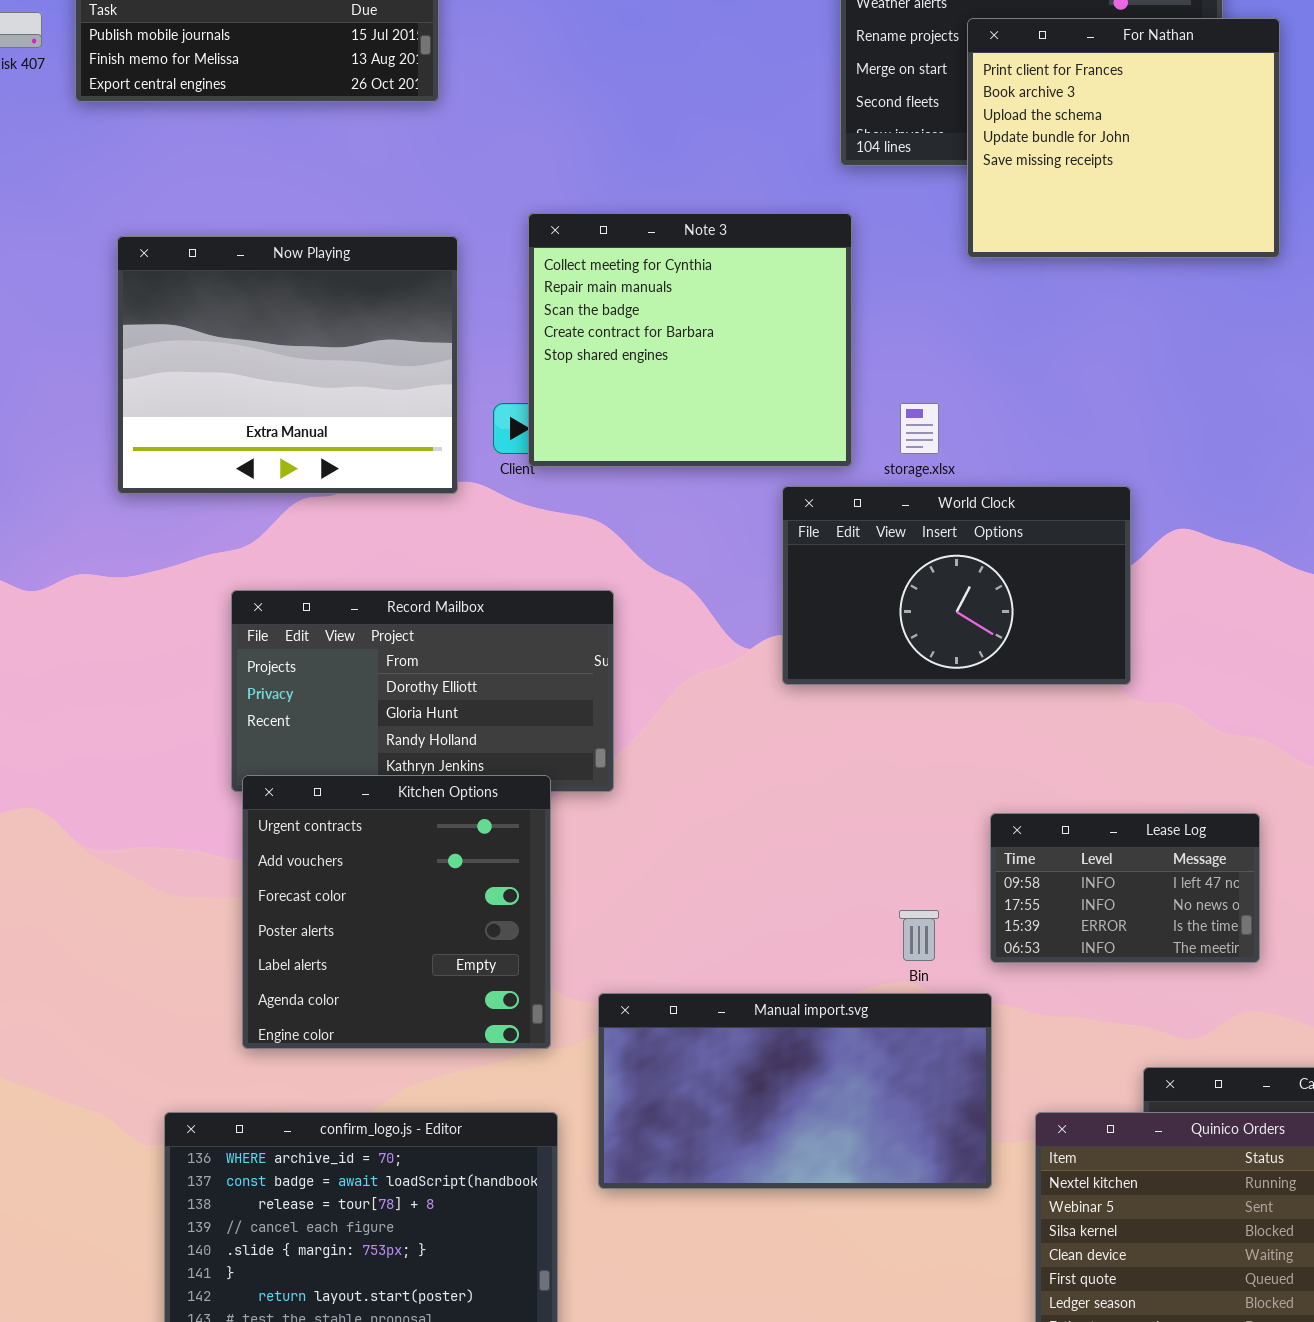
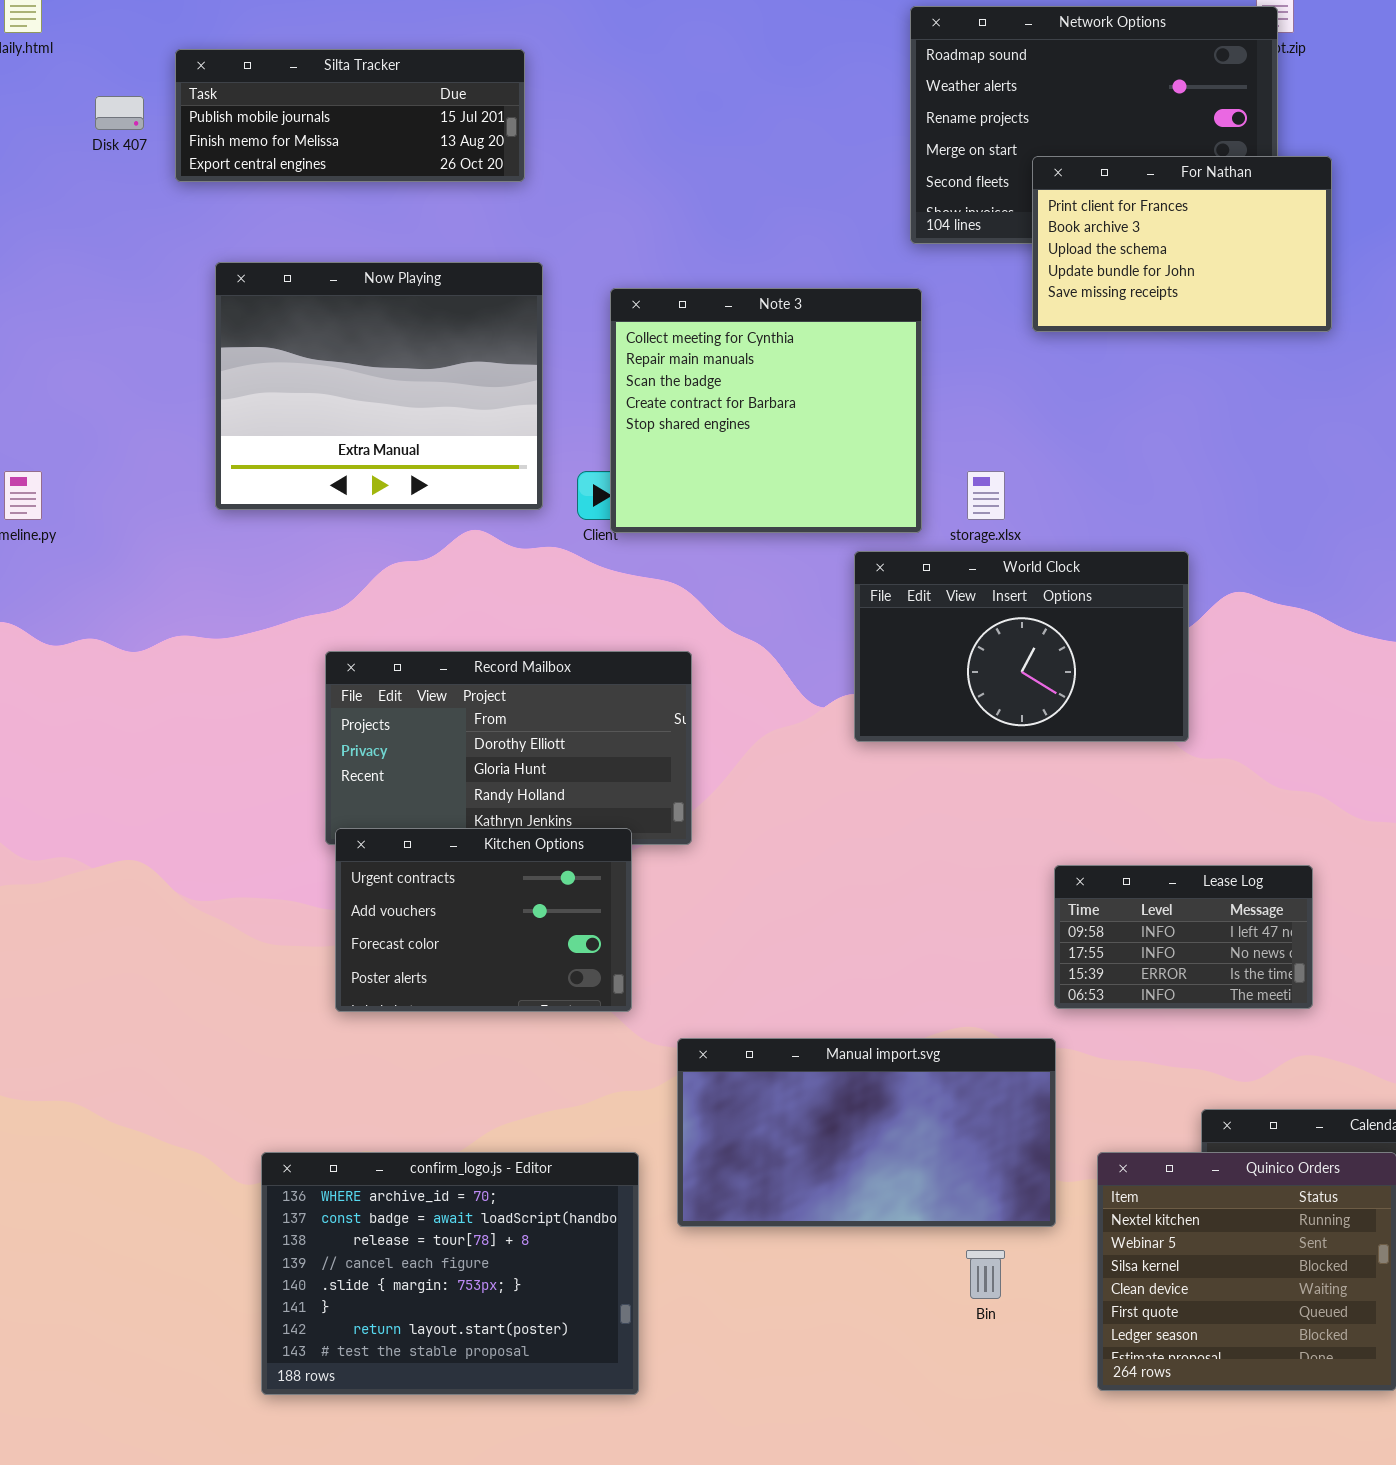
For Nathan: [967,18,1280,258] -> [1032,156,1332,332], resized
Now Playing: [117,236,458,494] -> [215,262,543,510], moved
Kitchen Options: [242,775,551,1049] -> [335,828,632,1012], resized
Bin: [899,910,939,961] -> [966,1250,1005,1299], moved

